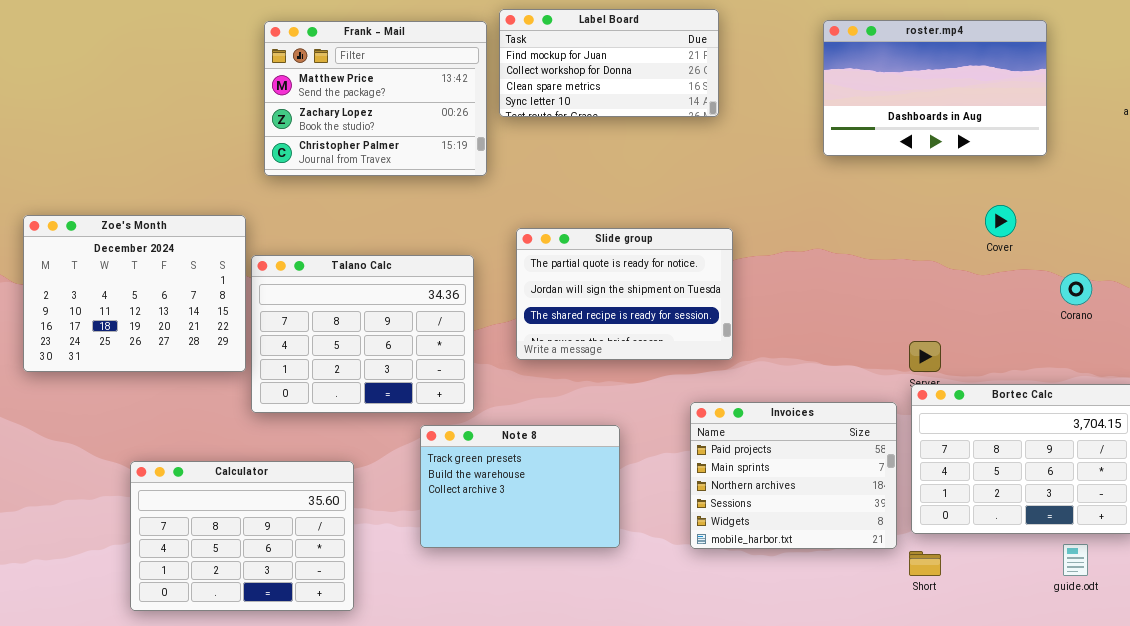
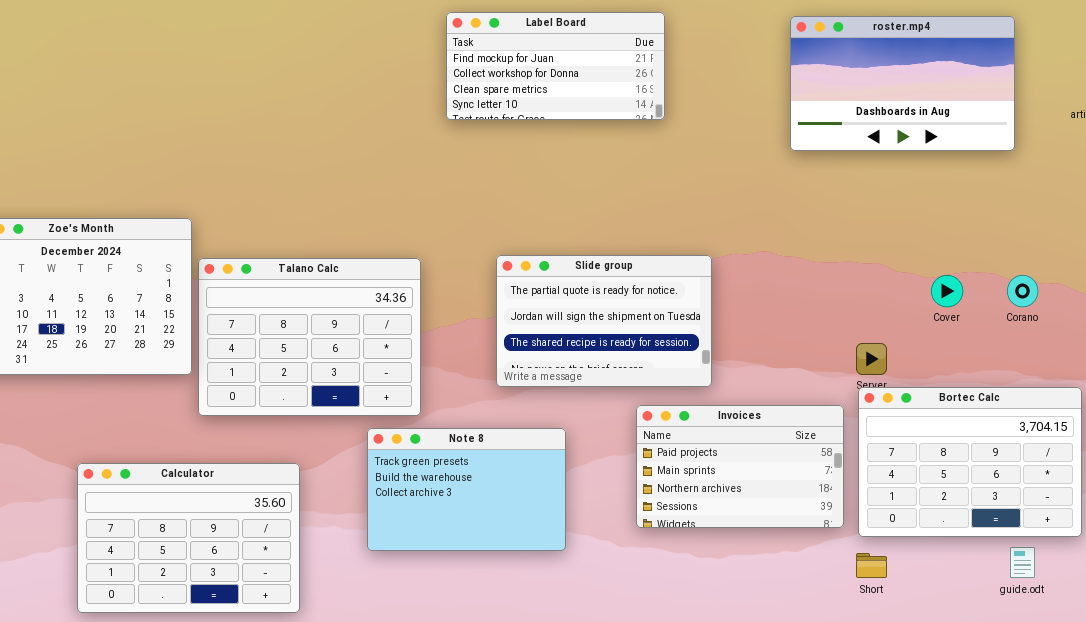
roster.mp4: [823,20,1047,156] -> [790,16,1015,151], moved
Frank - Mail: [264,21,487,176] -> none, closed
Cover: [985,205,1016,237] -> [931,275,963,307], moved
Slide group: [516,228,733,360] -> [496,255,712,387], moved
Invoices: [690,402,897,549] -> [636,405,844,528], resized

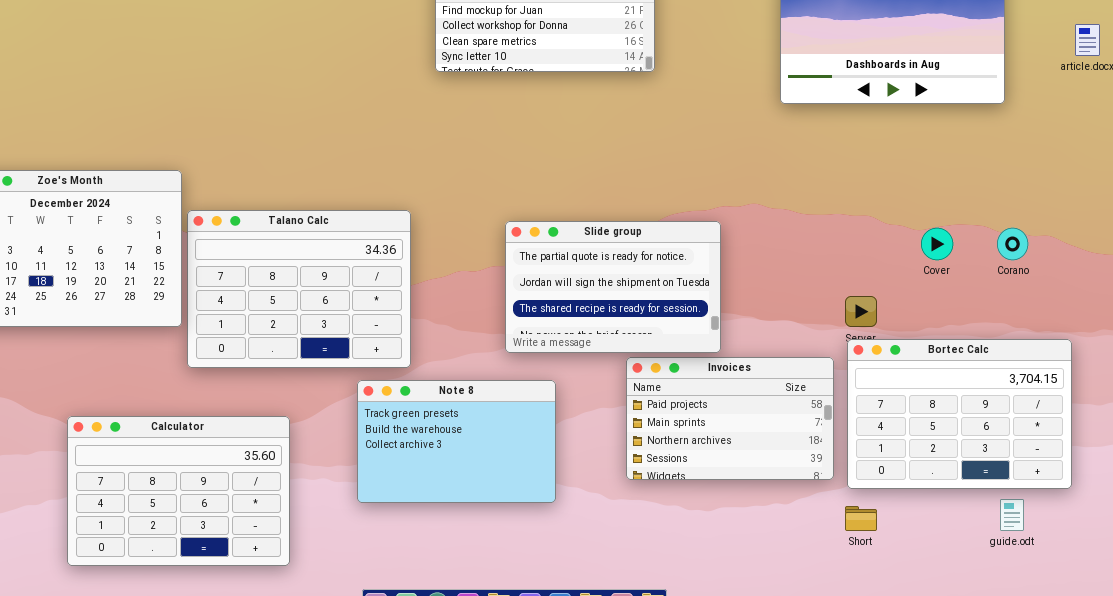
Slide group: [496,255,712,387] -> [505,221,721,353], moved

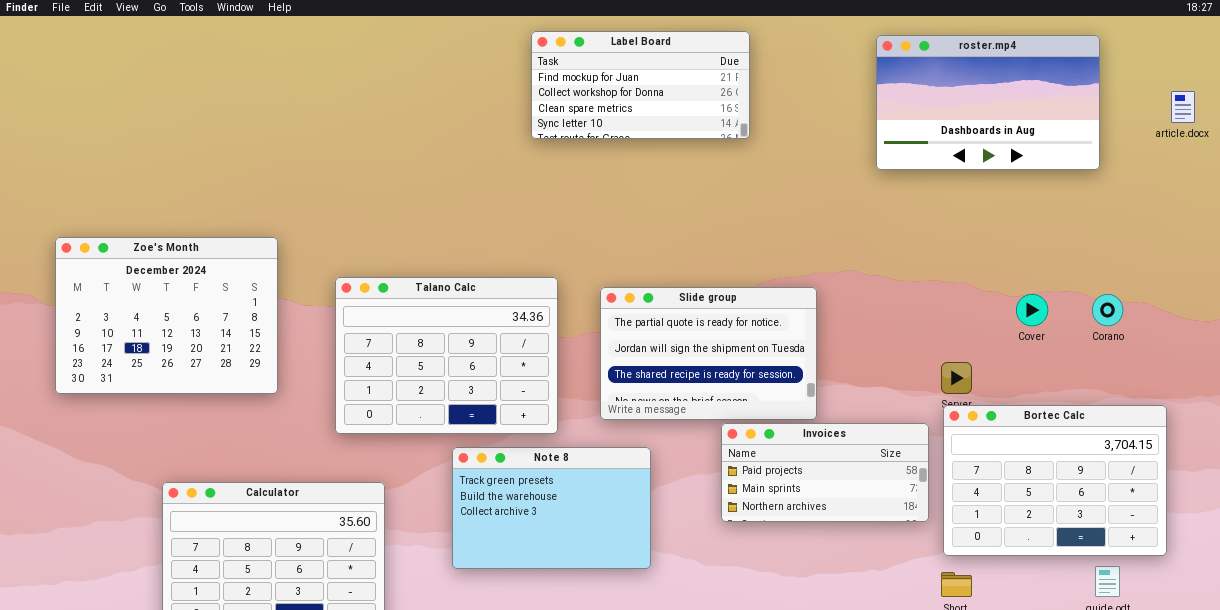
Talano Calc: [187,210,411,368] -> [335,277,558,434], moved
Invoices: [626,357,834,480] -> [721,423,929,522], resized

